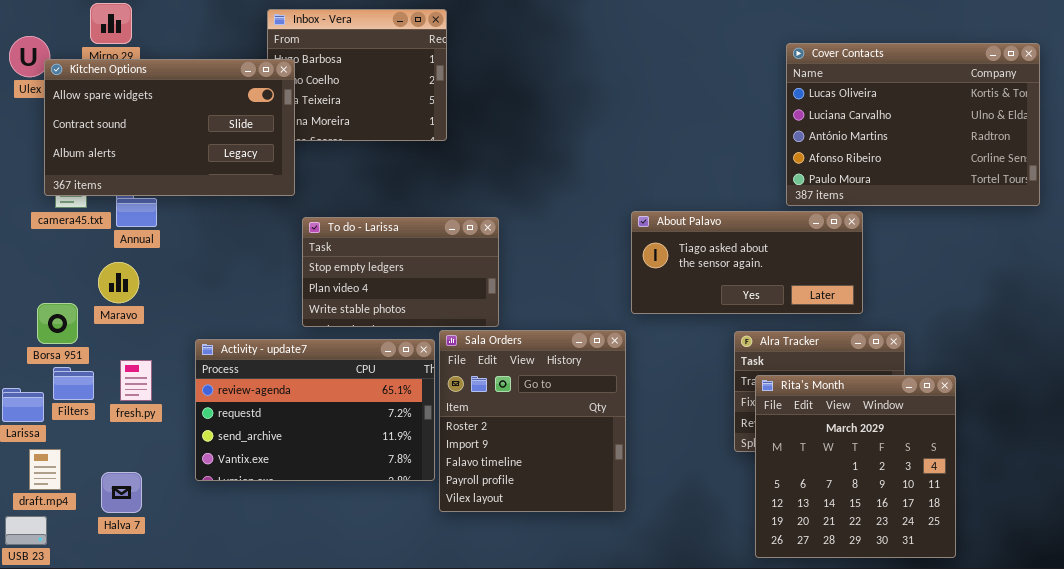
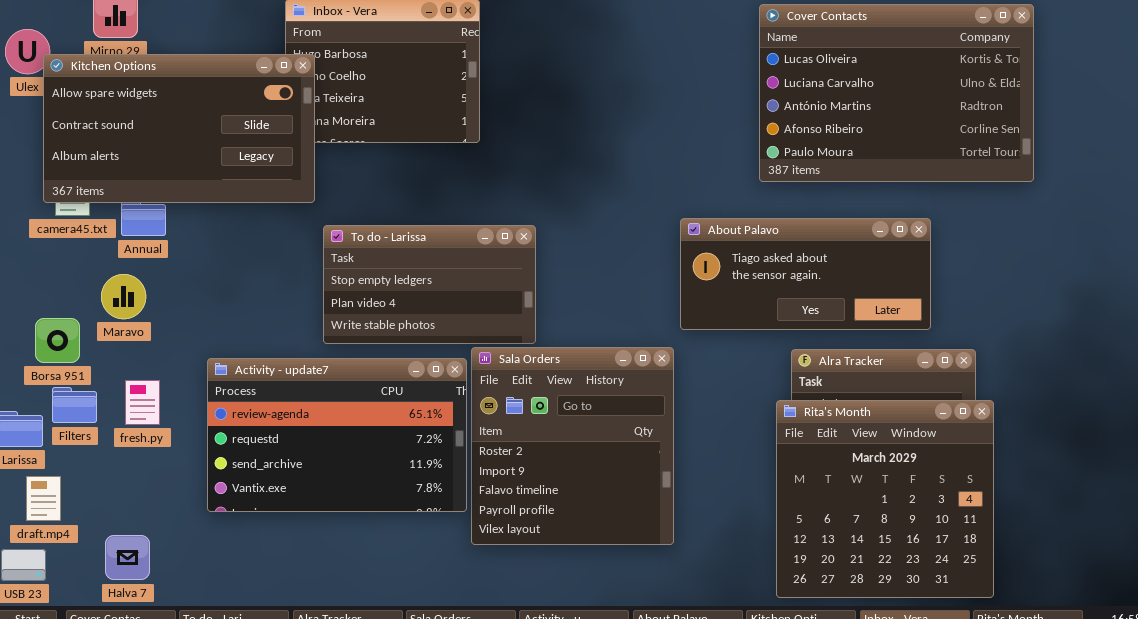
Cover Contacts: [786,43,1040,206] -> [759,4,1034,182], moved
Rita's Month: [755,375,956,558] -> [776,400,994,598], moved
Halva 7: [101,472,142,513] -> [105,535,150,580], moved

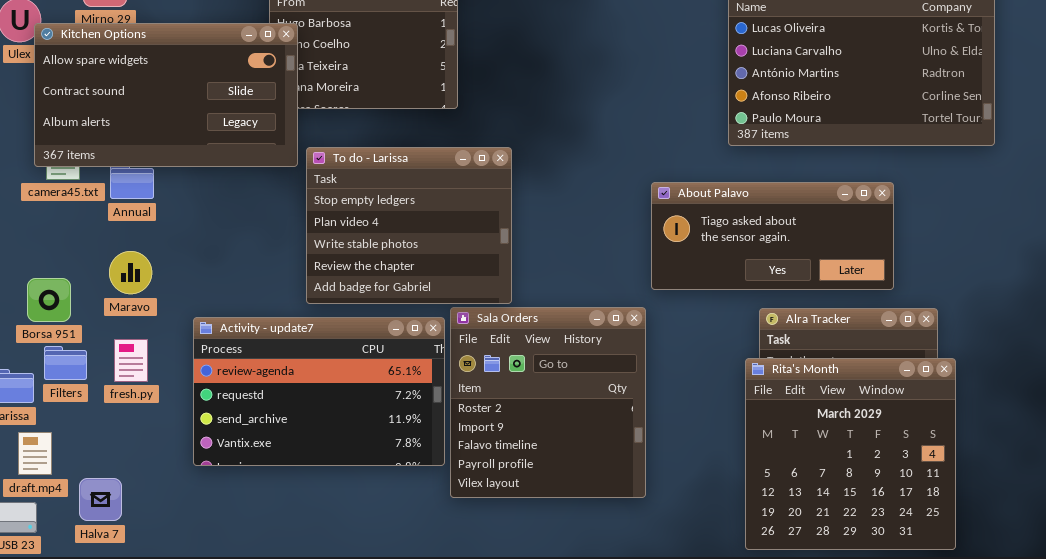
To do - Larissa: [323,225,536,344] -> [306,147,512,304], resized
Maravo: [101,274,146,319] -> [109,251,152,294], moved
Halva 7: [105,535,150,580] -> [79,478,122,521], moved

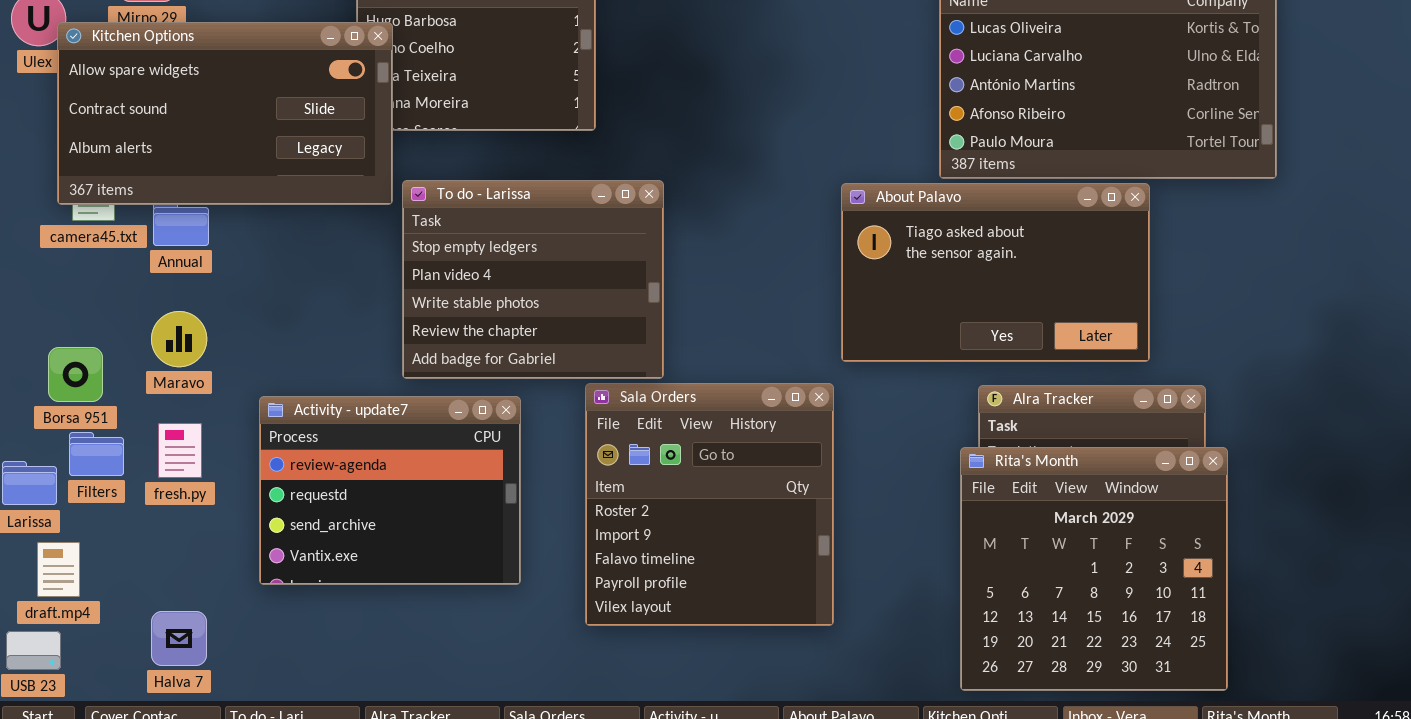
About Palavo: [651,182,894,290] -> [841,183,1150,362], resized
Activity - update7: [193,317,445,466] -> [259,396,521,585], resized
Halva 7: [79,478,122,521] -> [151,611,207,666], moved

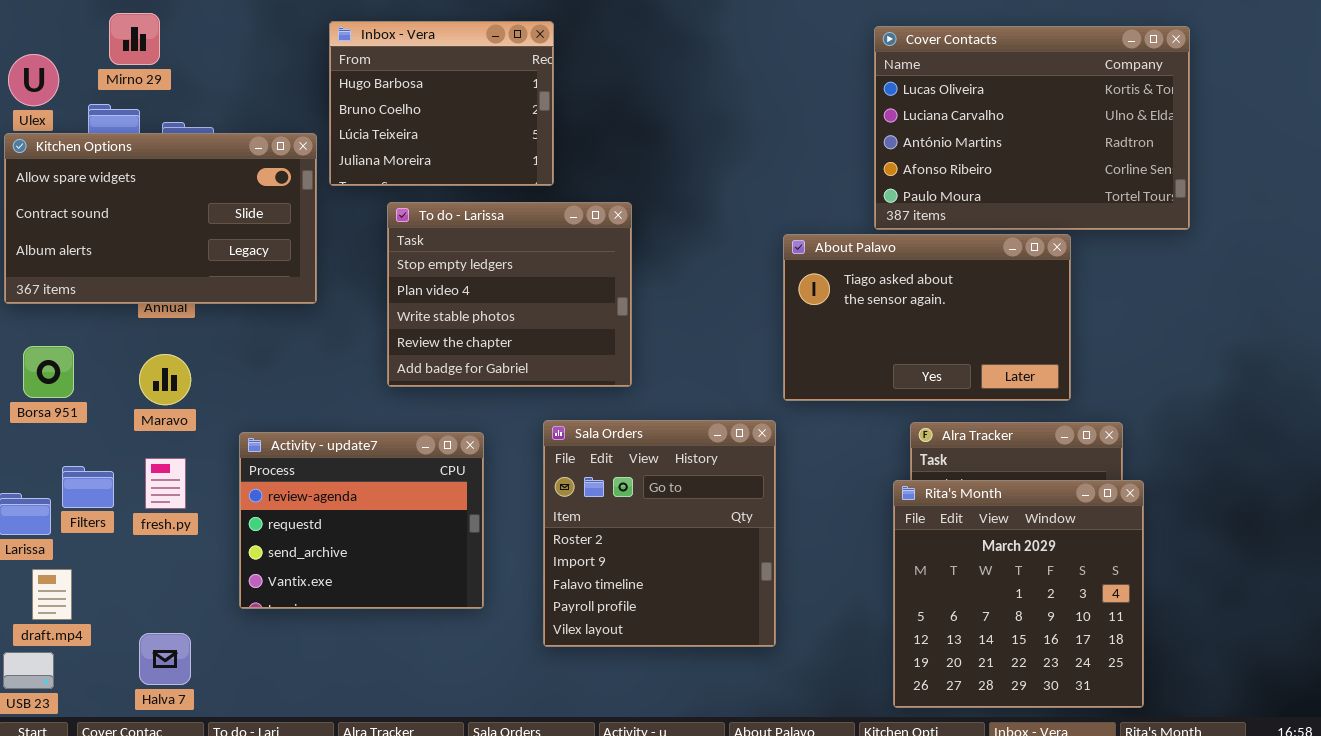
Kitchen Options: [57,22,393,205] -> [4,133,317,304], moved
To do - Larissa: [402,180,664,379] -> [387,202,632,387], moved
Borsa 951: [48,347,103,402] -> [23,346,74,398], moved

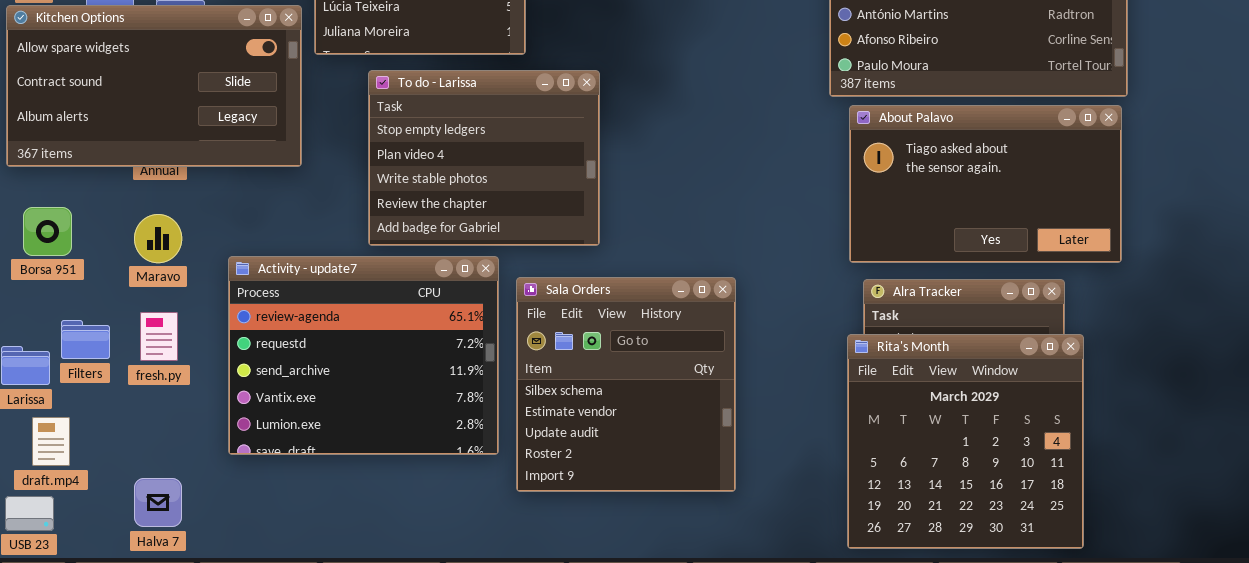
About Palavo: [783,234,1071,401] -> [849,105,1122,263], moved
Sala Orders: [543,420,776,647] -> [516,277,736,492], scrolled up 3 rows
Activity - update7: [239,432,484,609] -> [228,256,499,455], resized

